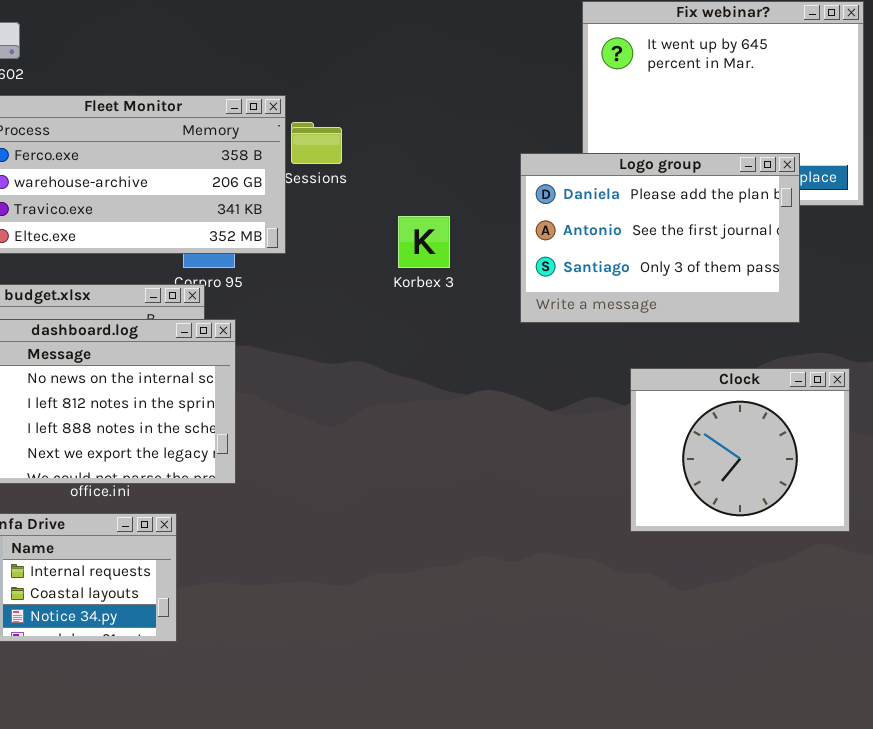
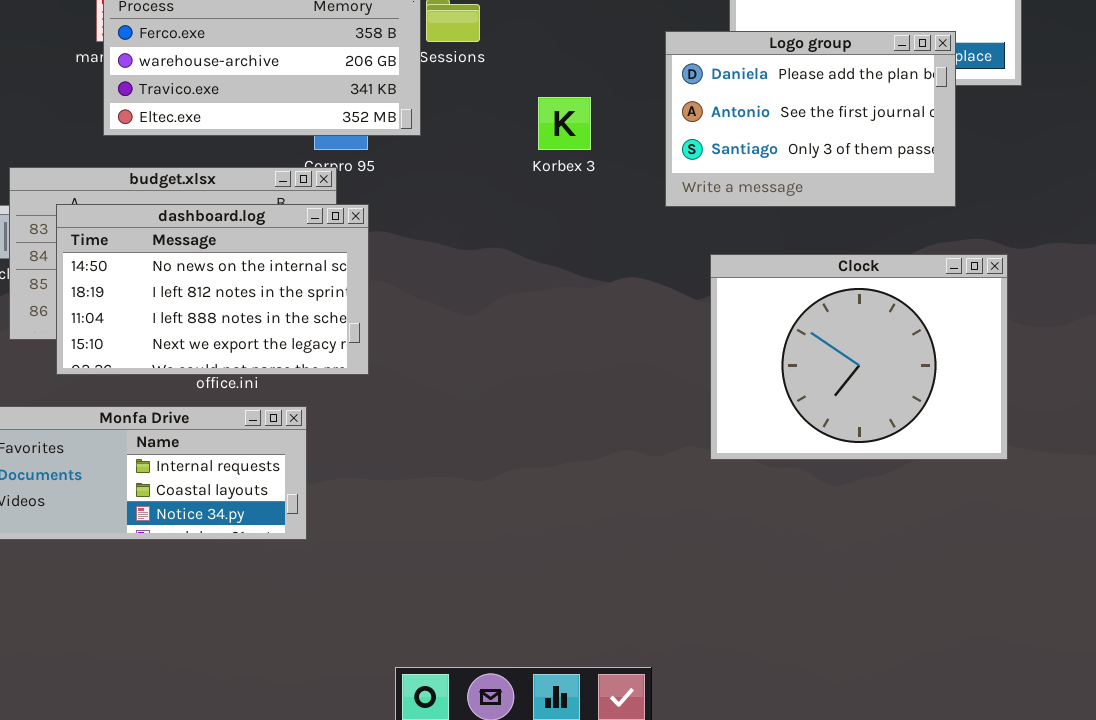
Clock: [630,368,850,532] -> [710,254,1008,460], resized

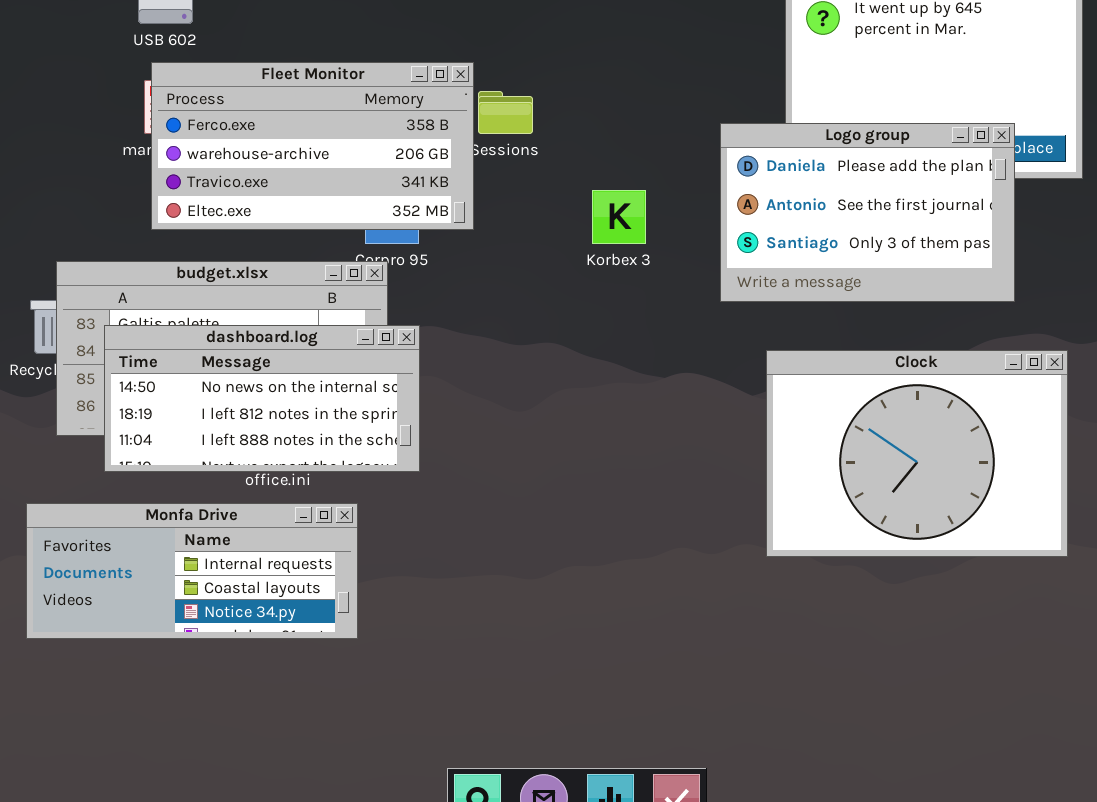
dashboard.log: [56,204,369,375] -> [104,325,420,472], resized

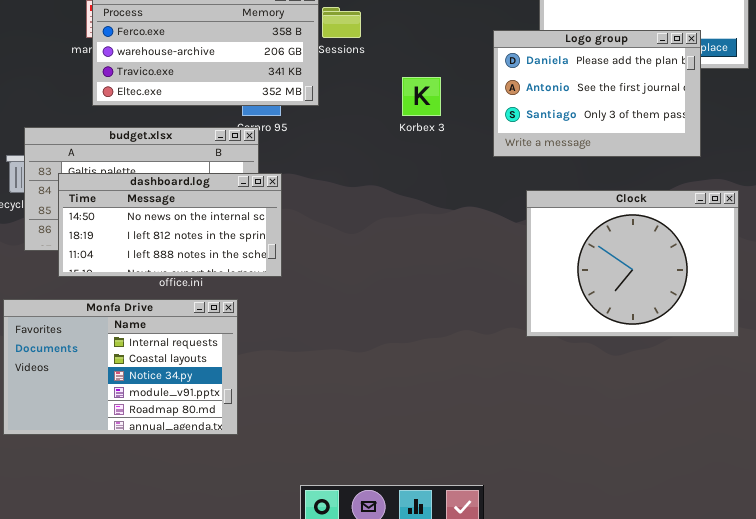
Monfa Drive: [26,503,358,639] -> [3,299,238,435], resized

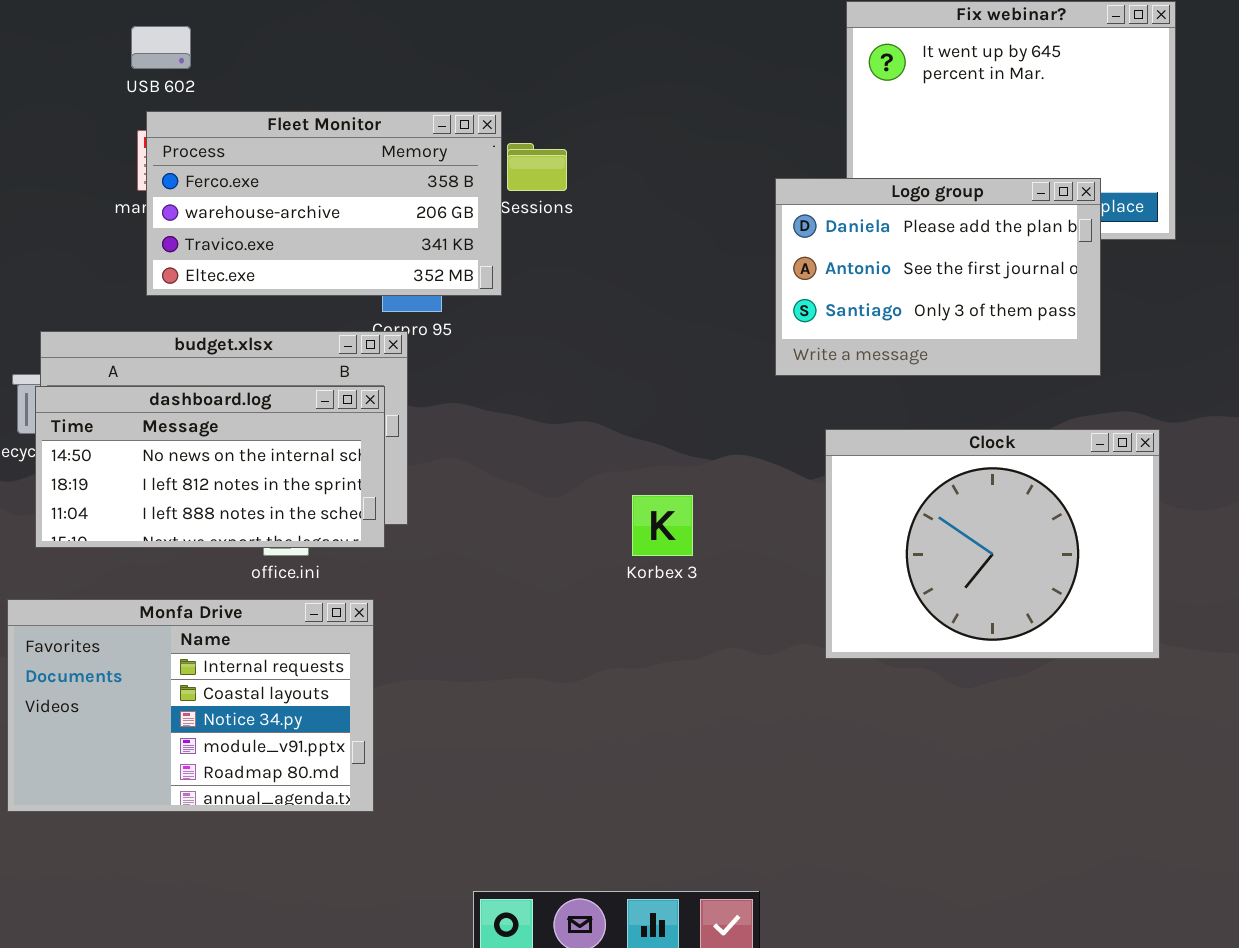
Korbex 3: [402,77,441,116] -> [632,495,693,556], moved
dashboard.log: [58,173,282,277] -> [35,386,385,548], moved

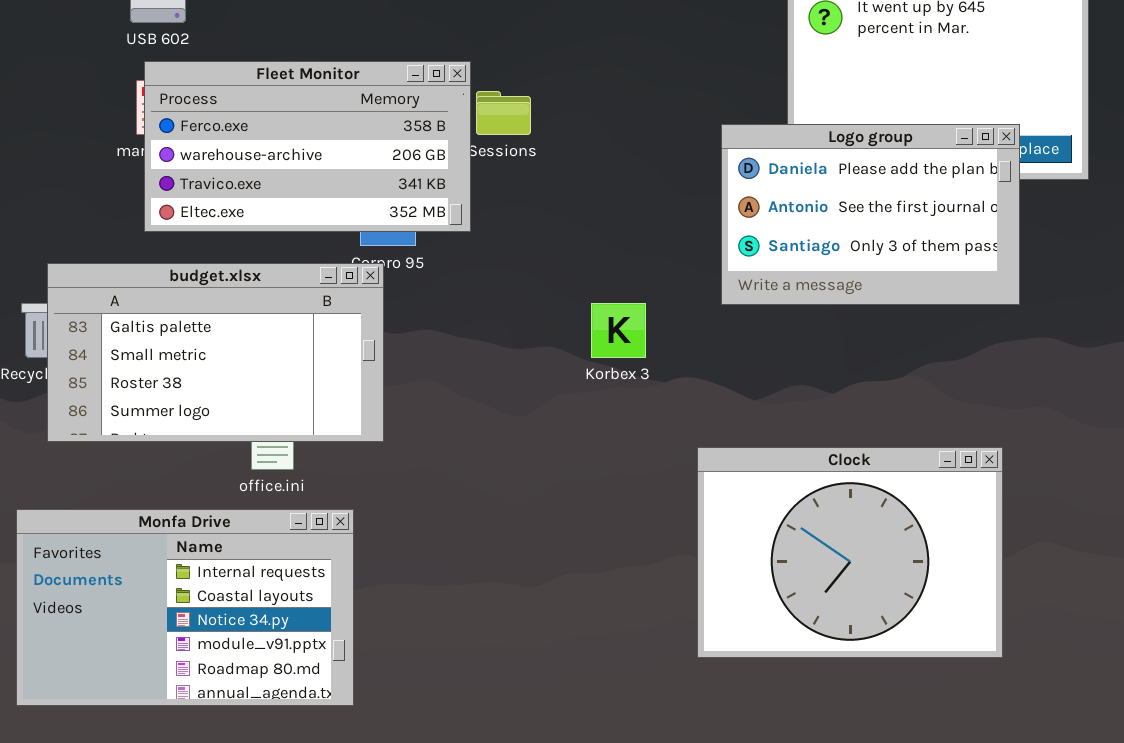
dashboard.log: [35,386,385,548] -> none, closed
Clock: [825,429,1160,659] -> [697,447,1003,658], moved
Korbex 3: [632,495,693,556] -> [591,303,646,358], moved

